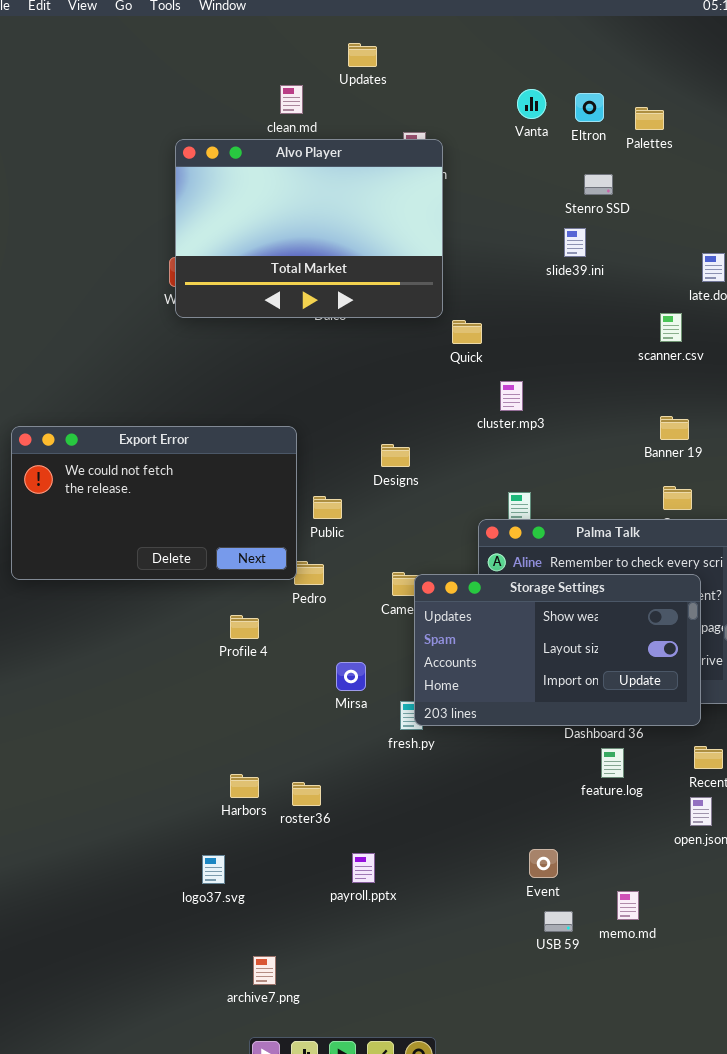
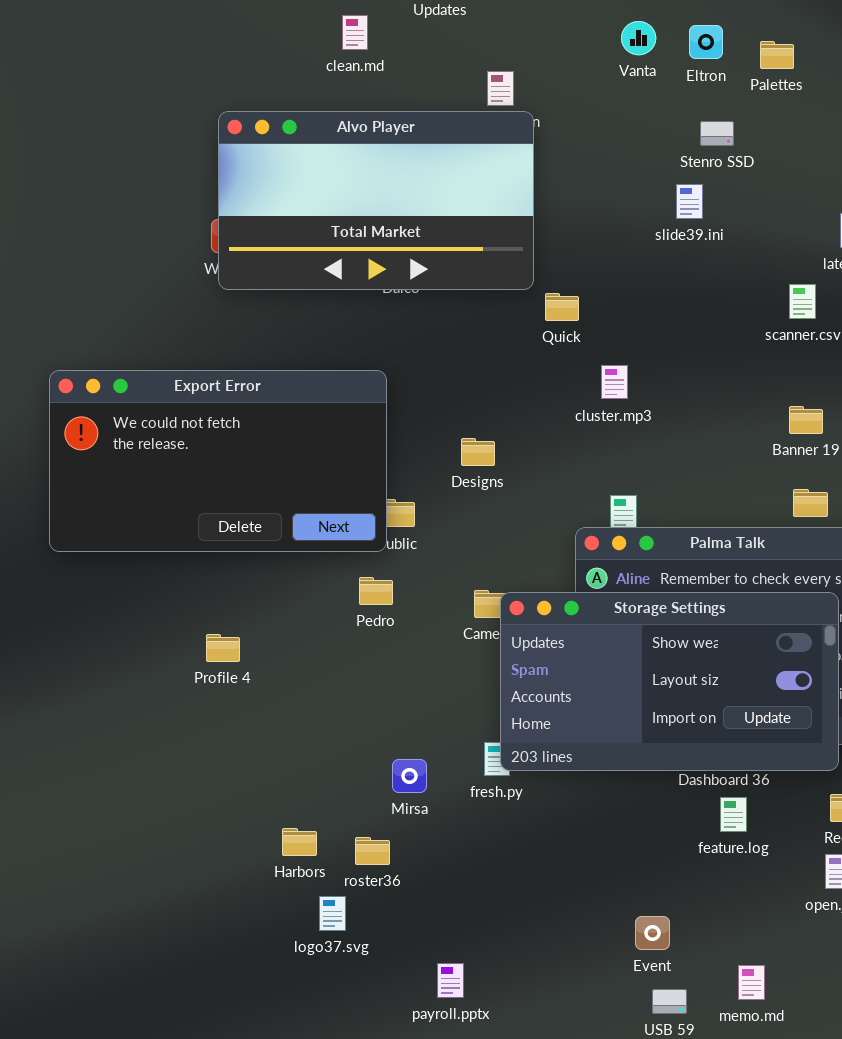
Alvo Player: [175,139,443,318] -> [218,111,534,290], resized
Export Error: [11,426,297,580] -> [49,370,387,552], moved
Profile 4: [230,615,259,639] -> [206,634,240,662], moved
Mirsa: [336,662,366,691] -> [392,759,427,793], moved
payroll.pptx: [352,853,375,883] -> [437,963,464,998], moved
logo37.svg: [202,855,225,884] -> [319,896,346,931], moved

